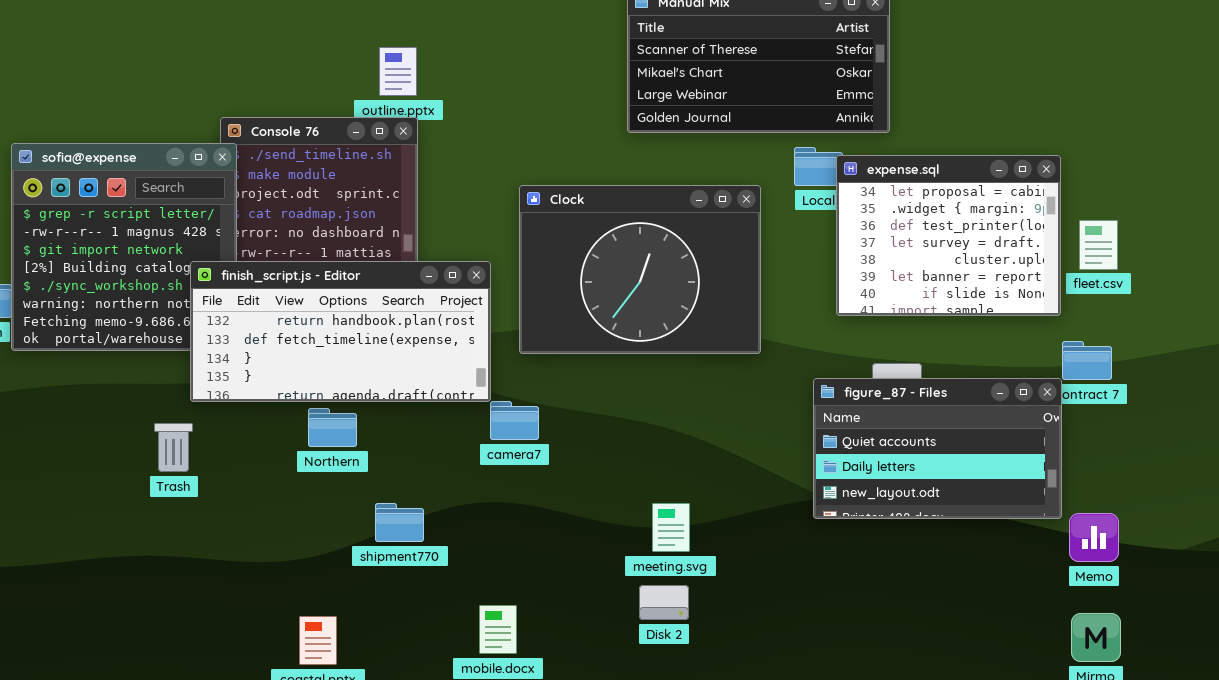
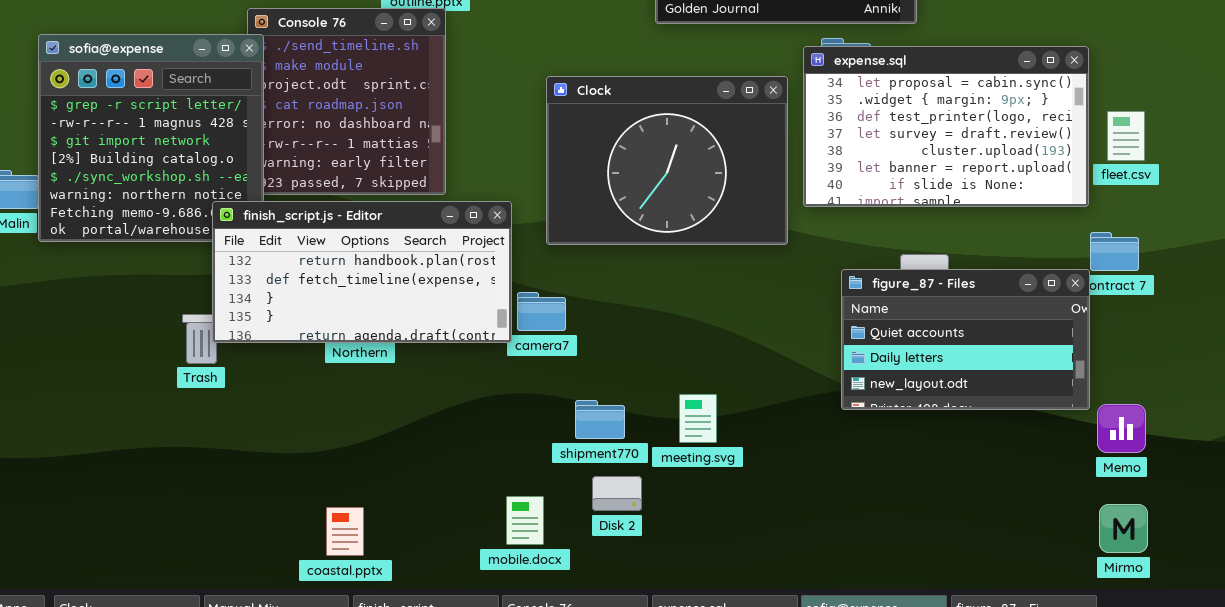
expense.sql: [836,155,1061,316] -> [803,46,1089,207], resized
finish_script.js - Editor: [190,261,491,402] -> [212,201,512,343], moved
shipment770: [375,503,424,542] -> [575,400,625,439], moved
Disk 2: [639,585,689,620] -> [592,476,642,511], moved

